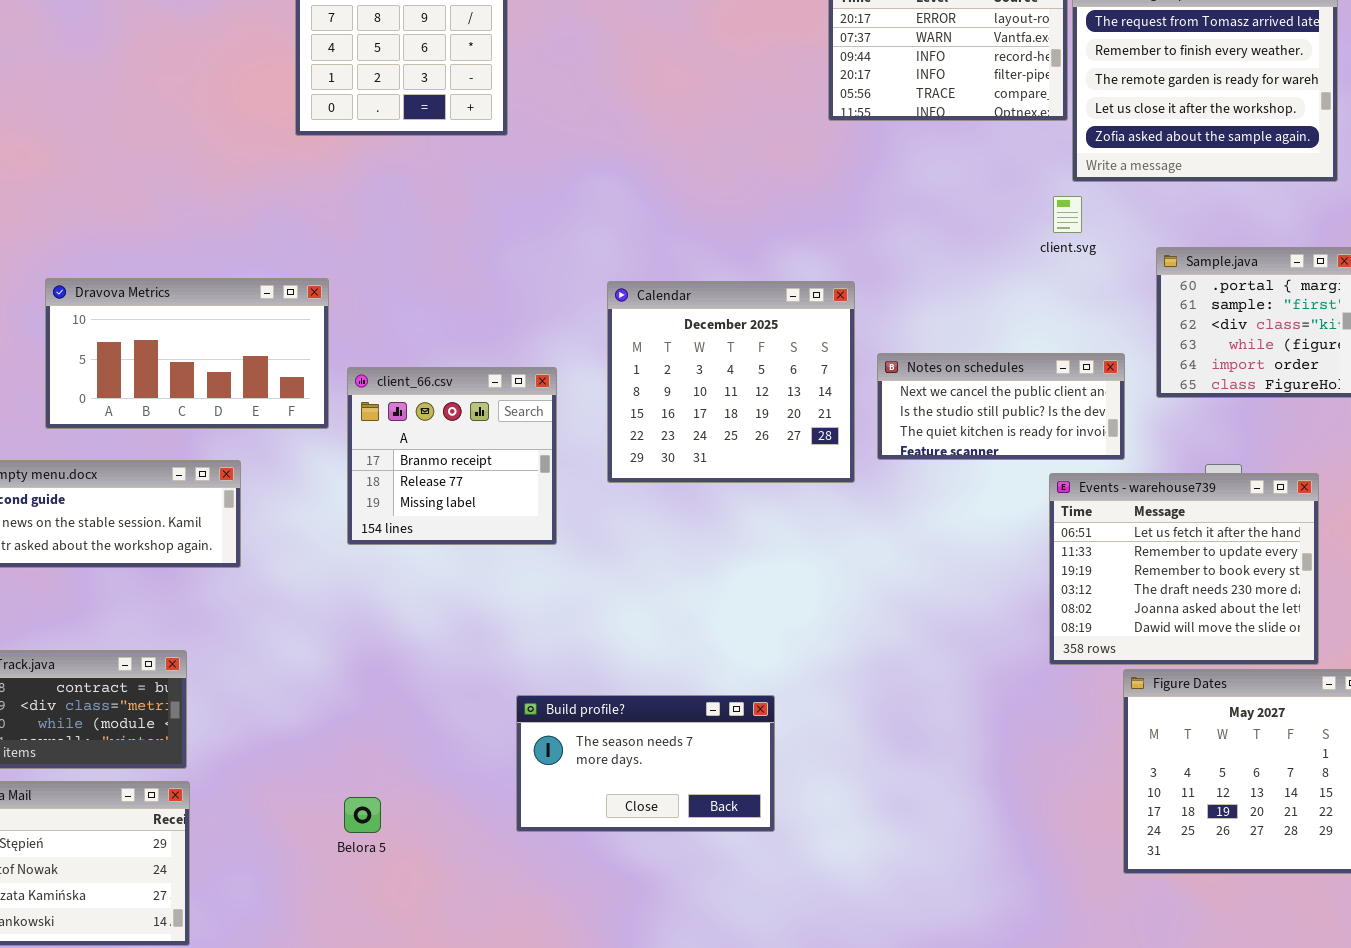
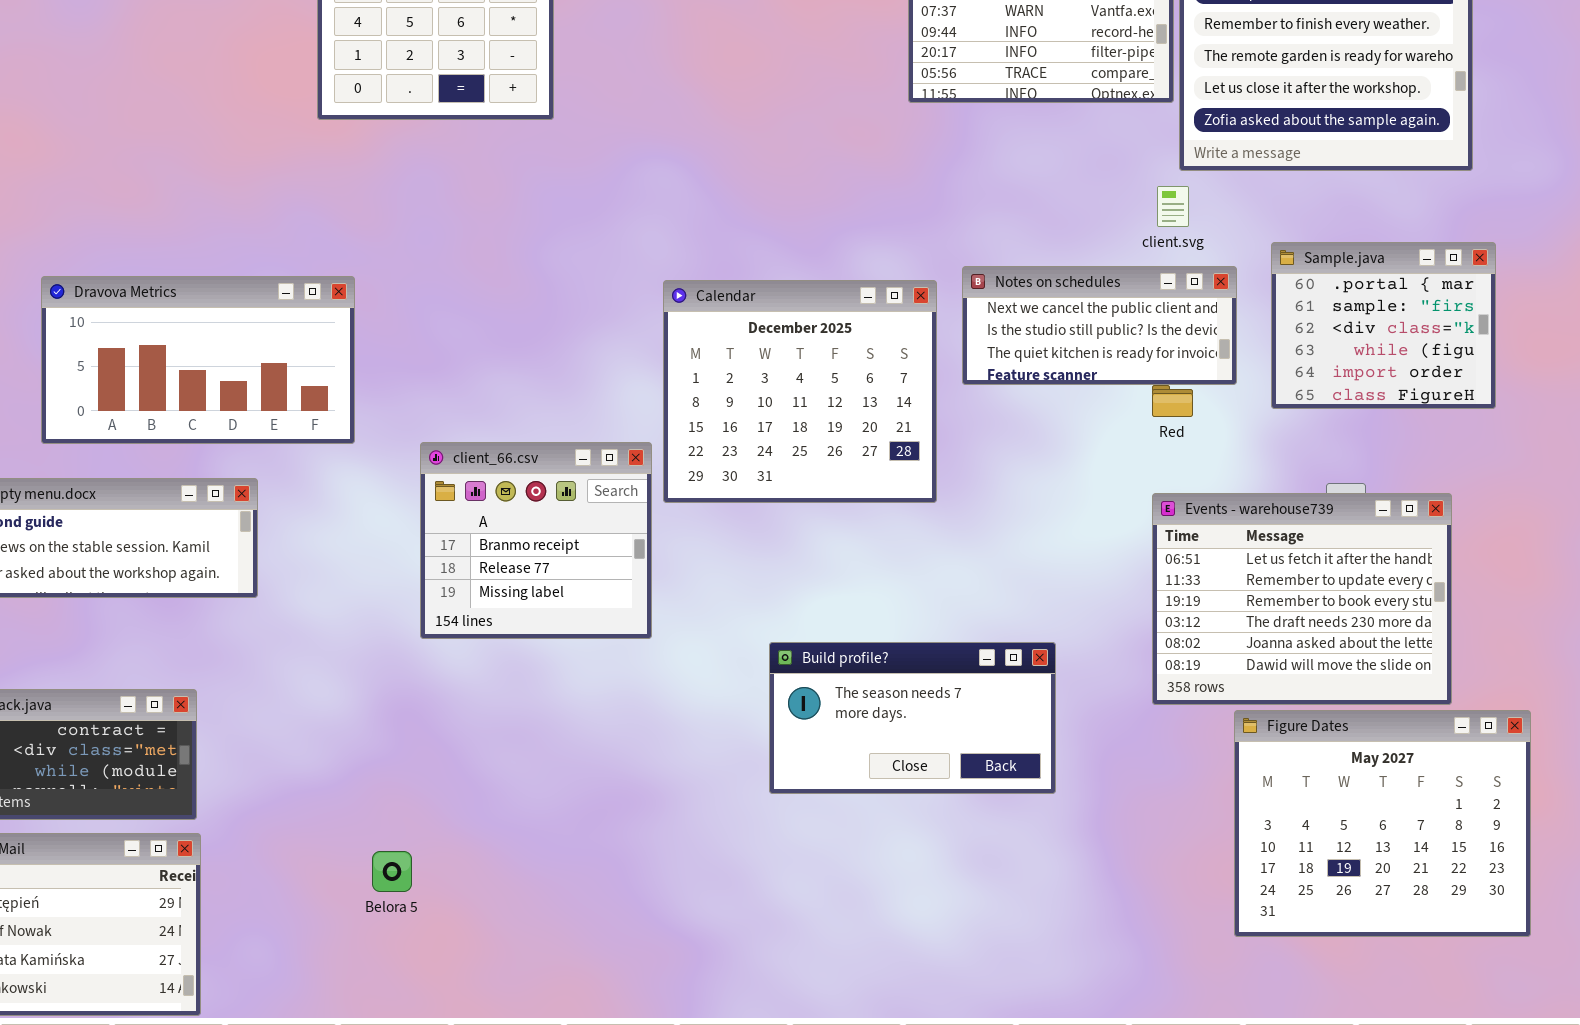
Notes on schedules: [877,353,1125,460] -> [962,266,1237,385], moved
client_66.csv: [347,367,557,545] -> [420,442,652,639], moved
Build profile?: [516,695,775,832] -> [769,642,1056,794], moved

